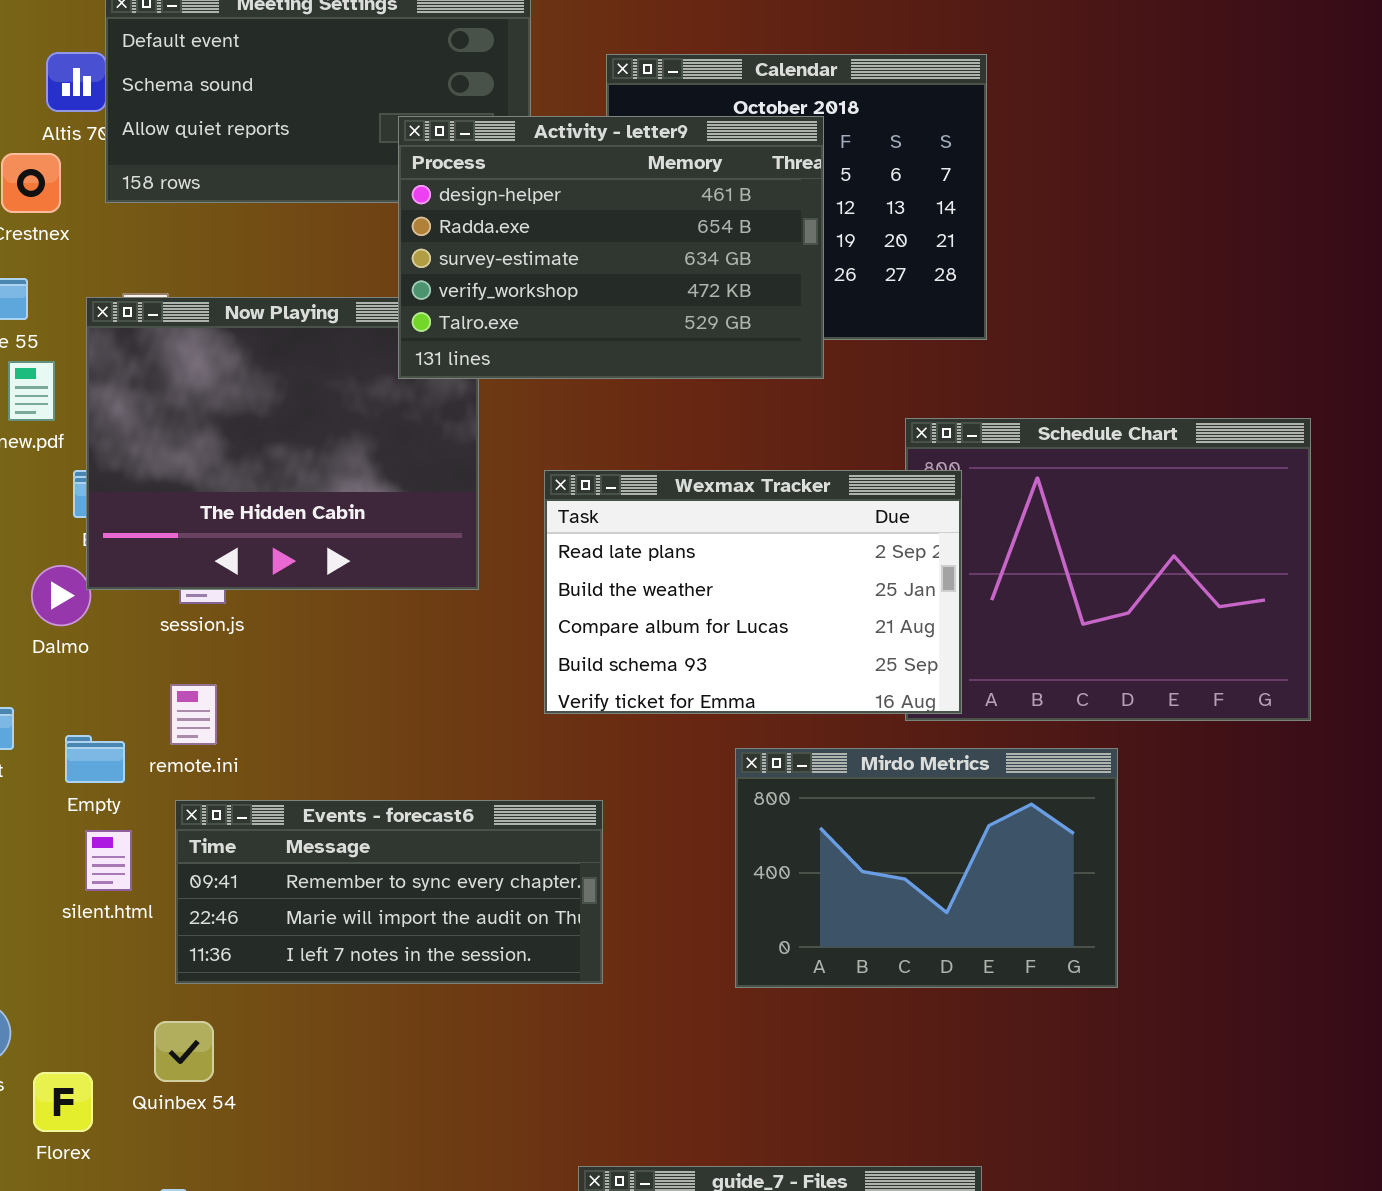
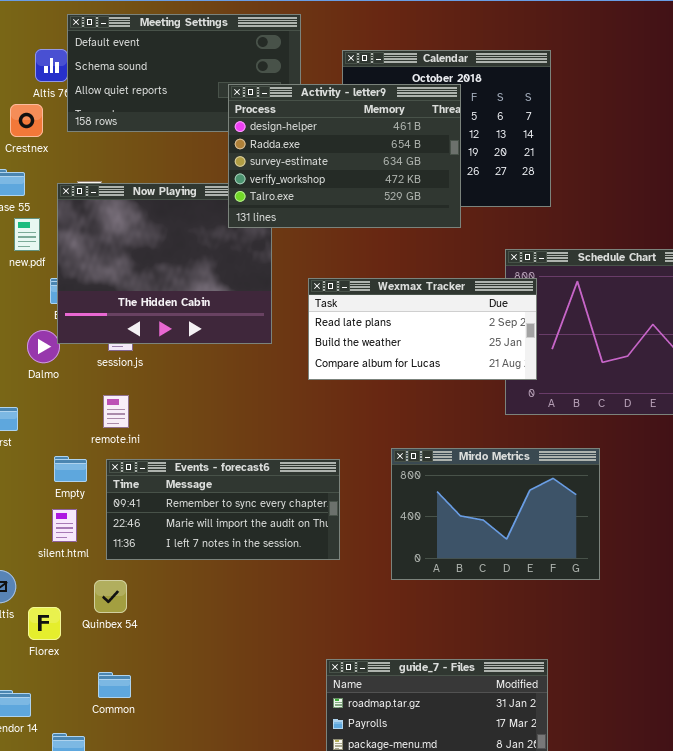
Wexmax Tracker: [544,470,962,714] -> [308,278,537,380], resized
Empty: [65,735,125,783] -> [54,456,87,482], moved
Mirdo Metrics: [735,748,1118,988] -> [391,448,600,580], moved
silent.html: [85,830,132,891] -> [52,509,77,542], moved

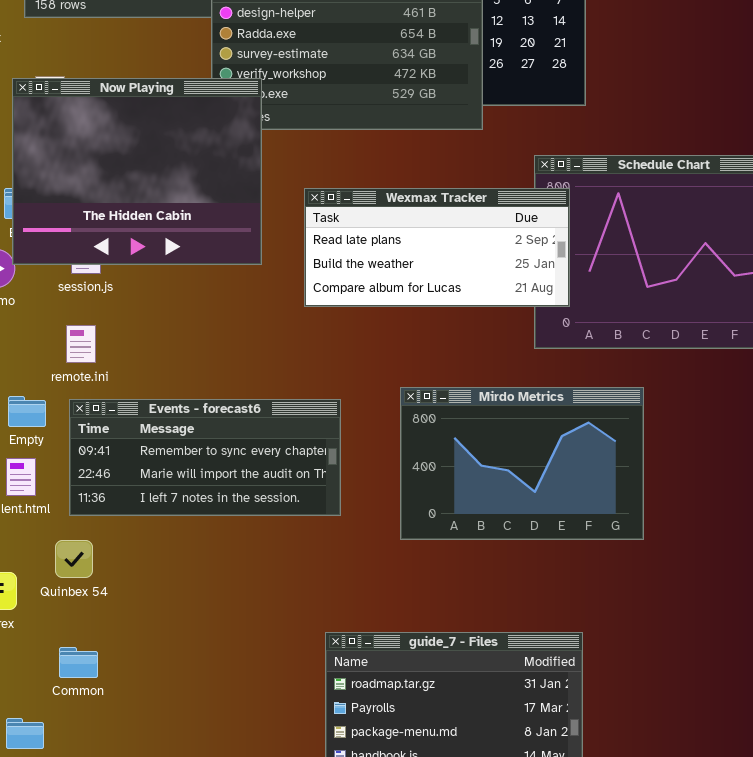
Now Playing: [57,183,272,344] -> [12,78,262,265], raised

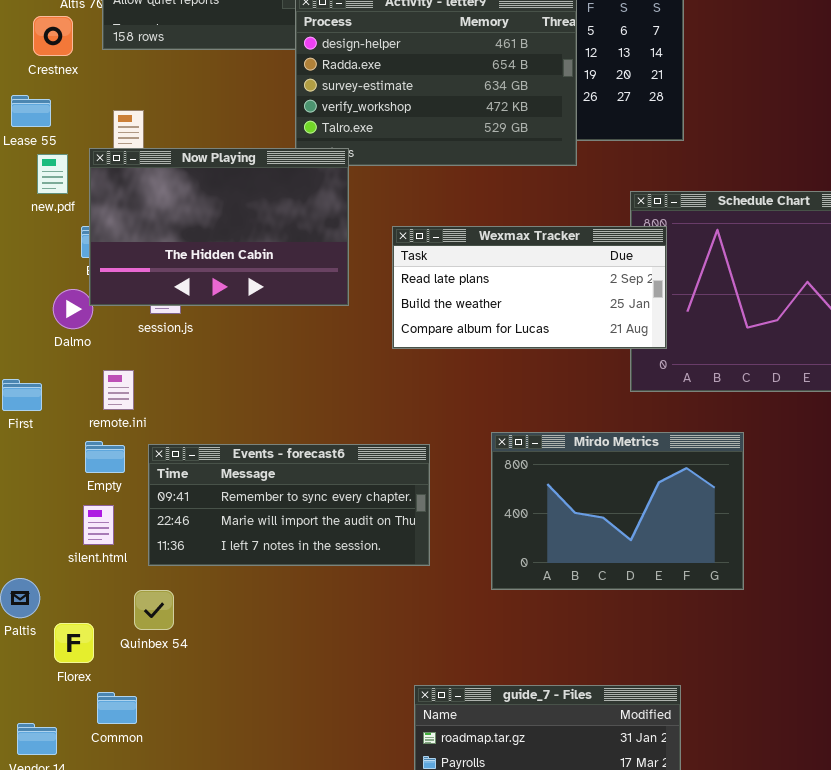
Now Playing: [12,78,262,265] -> [89,148,349,306], resized
remote.ini: [66,325,96,363] -> [103,370,134,410], moved
Common: [59,647,98,678] -> [97,692,137,724], moved

